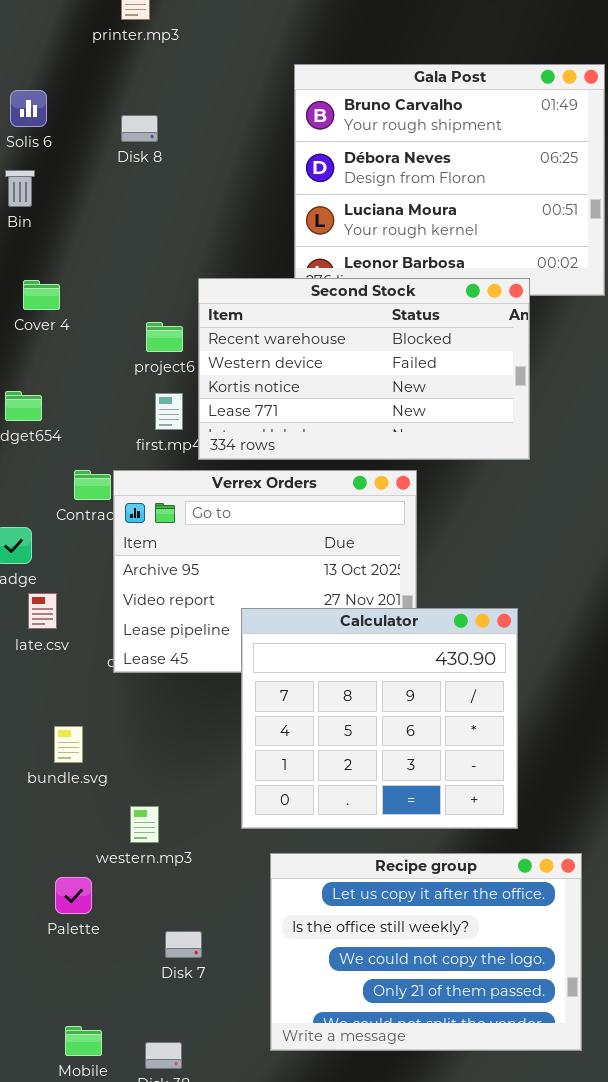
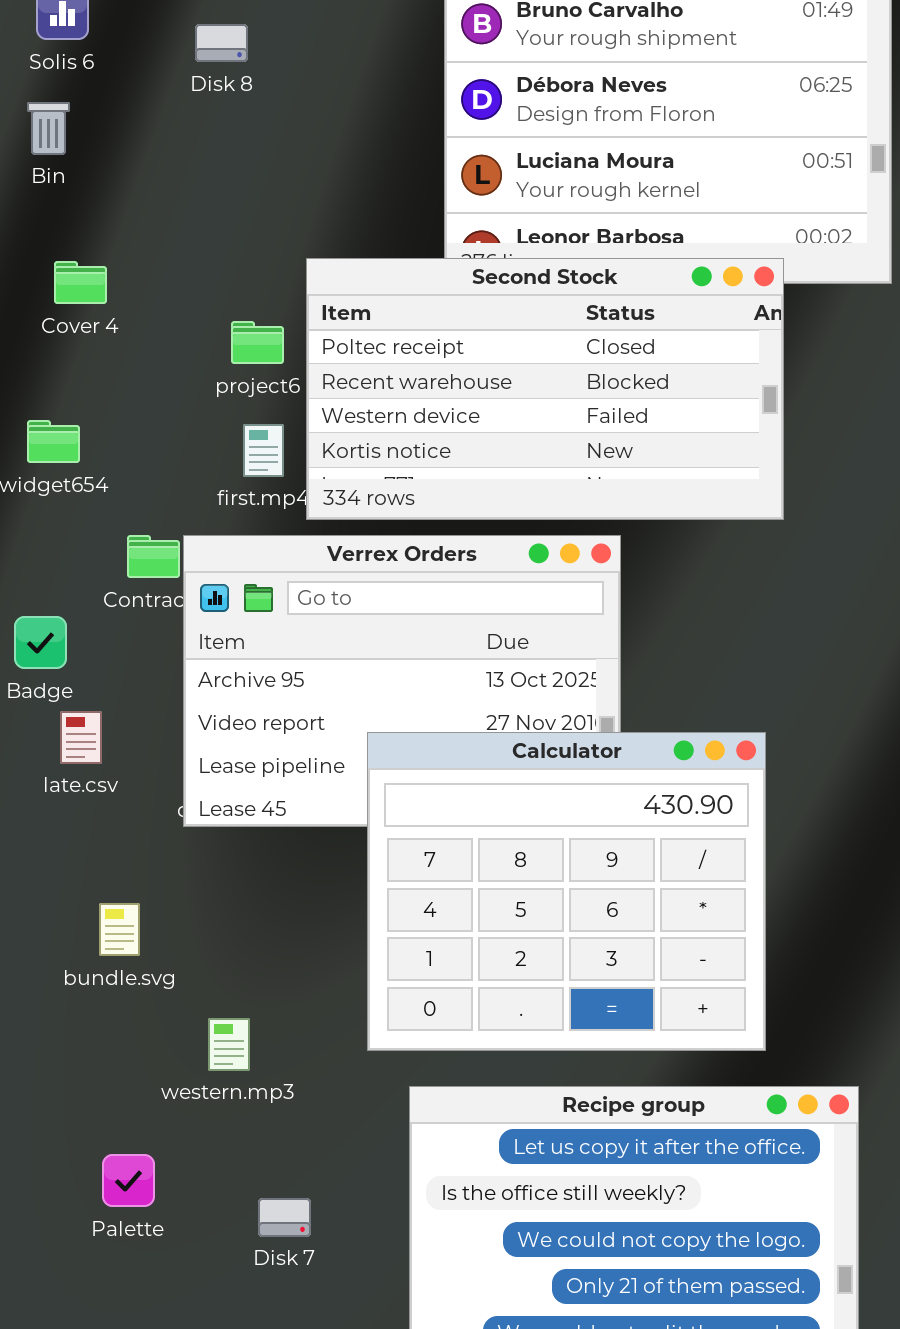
Second Stock: [198,278,530,460] -> [306,258,784,520], scrolled up 1 row
Palette: [55,877,92,914] -> [102,1154,155,1207], moved

